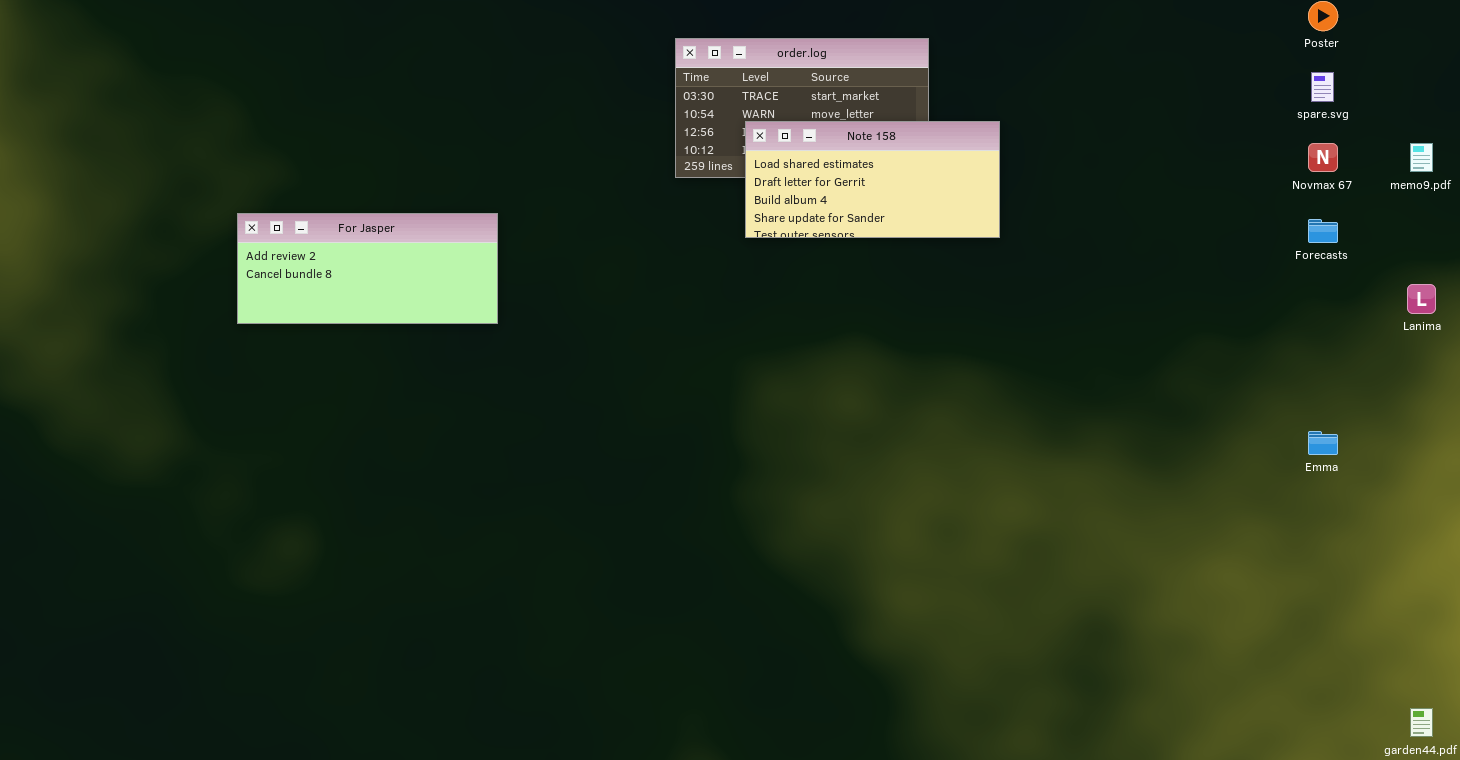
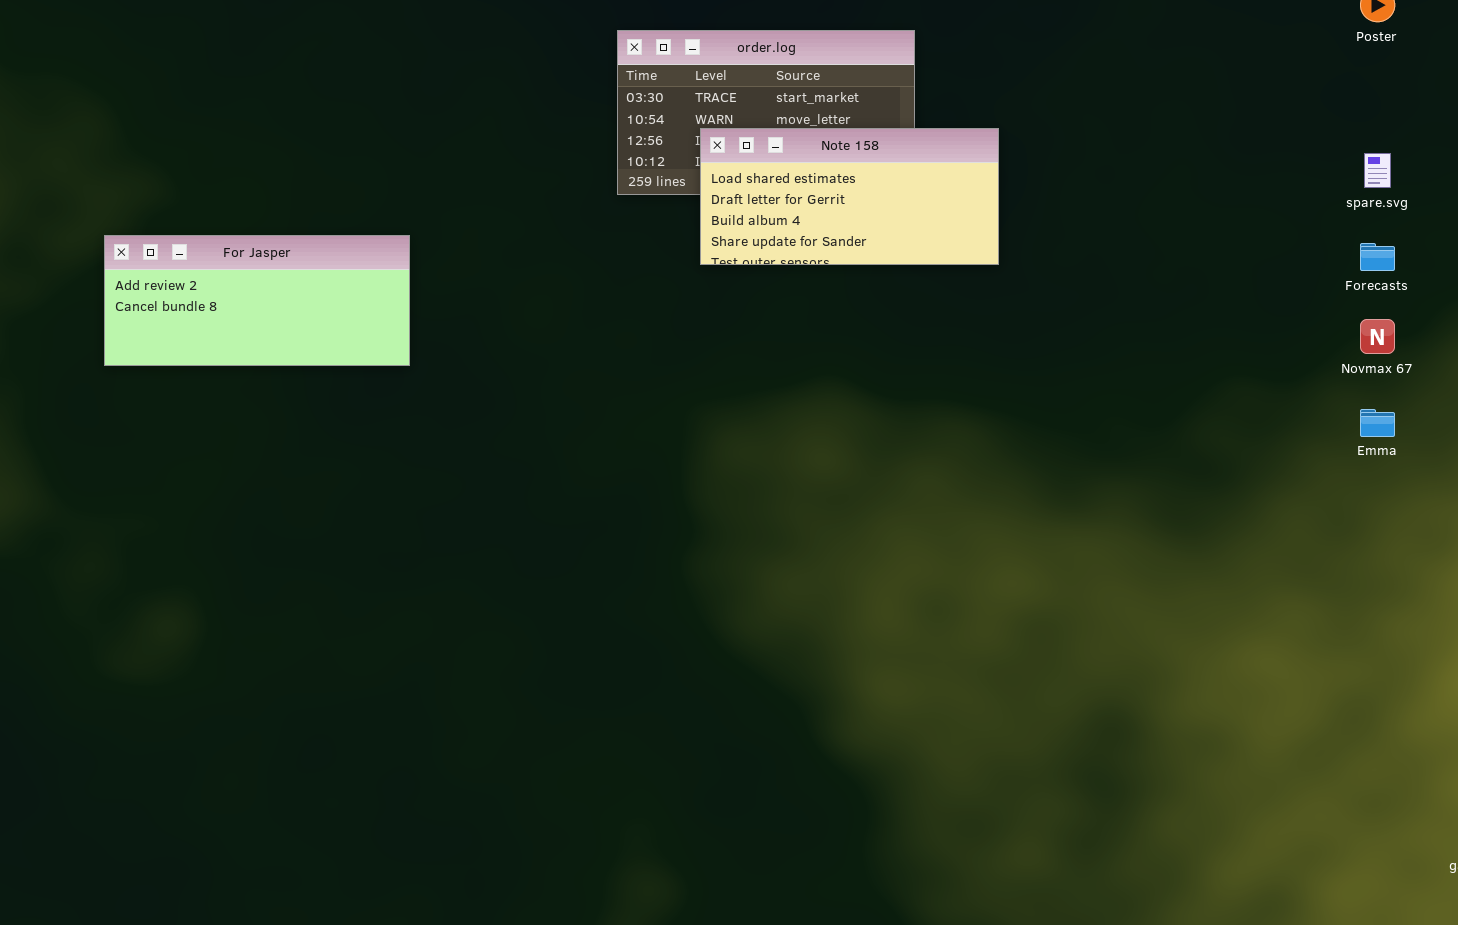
spare.svg: [1311,72,1334,102] -> [1364,153,1391,188], moved
Novmax 67: [1308,143,1338,172] -> [1360,319,1395,354], moved
Emma: [1308,431,1338,455] -> [1360,409,1395,437], moved

